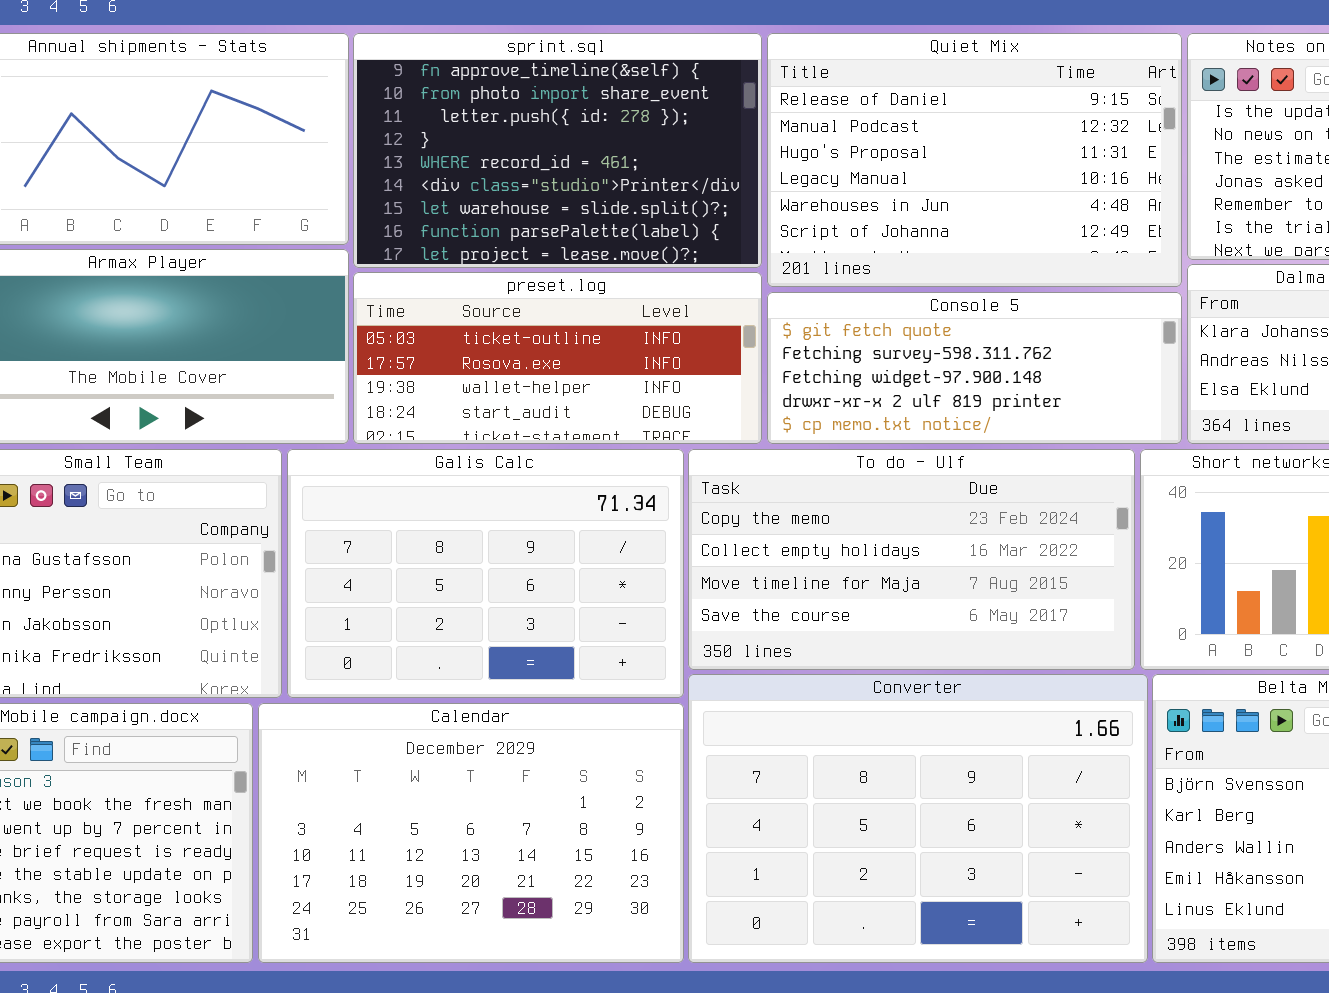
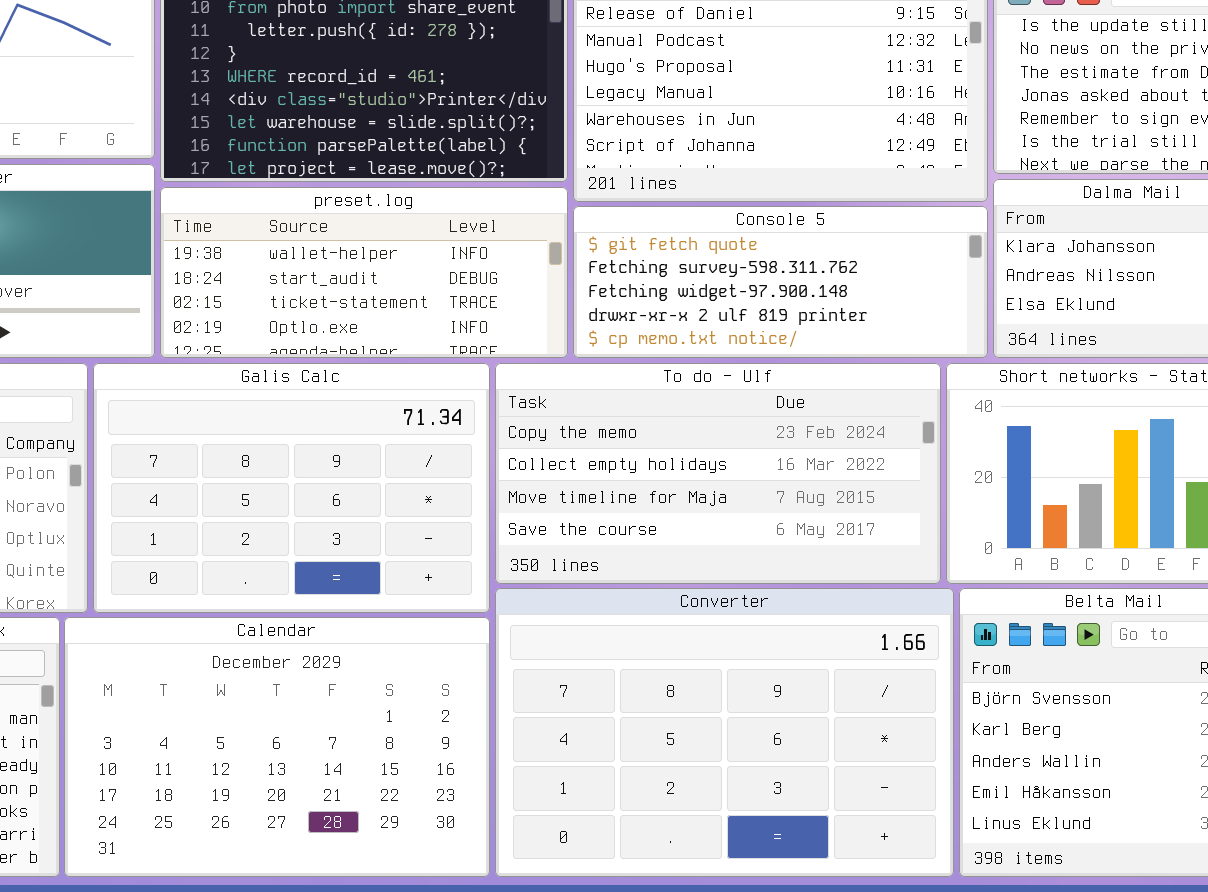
preset.log: [353,272,762,444] -> [160,187,568,358], scrolled down 2 rows

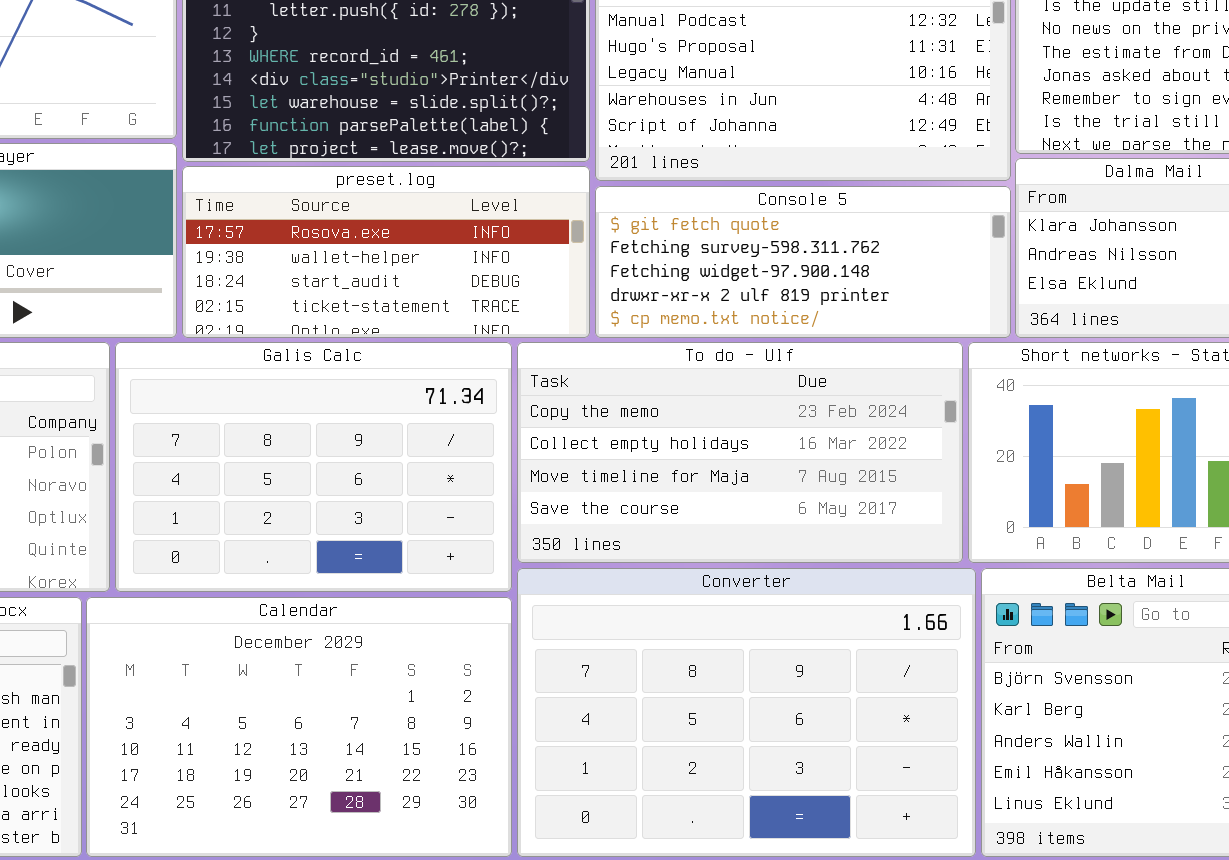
preset.log: [160,187,568,358] -> [182,166,590,338], scrolled up 1 row

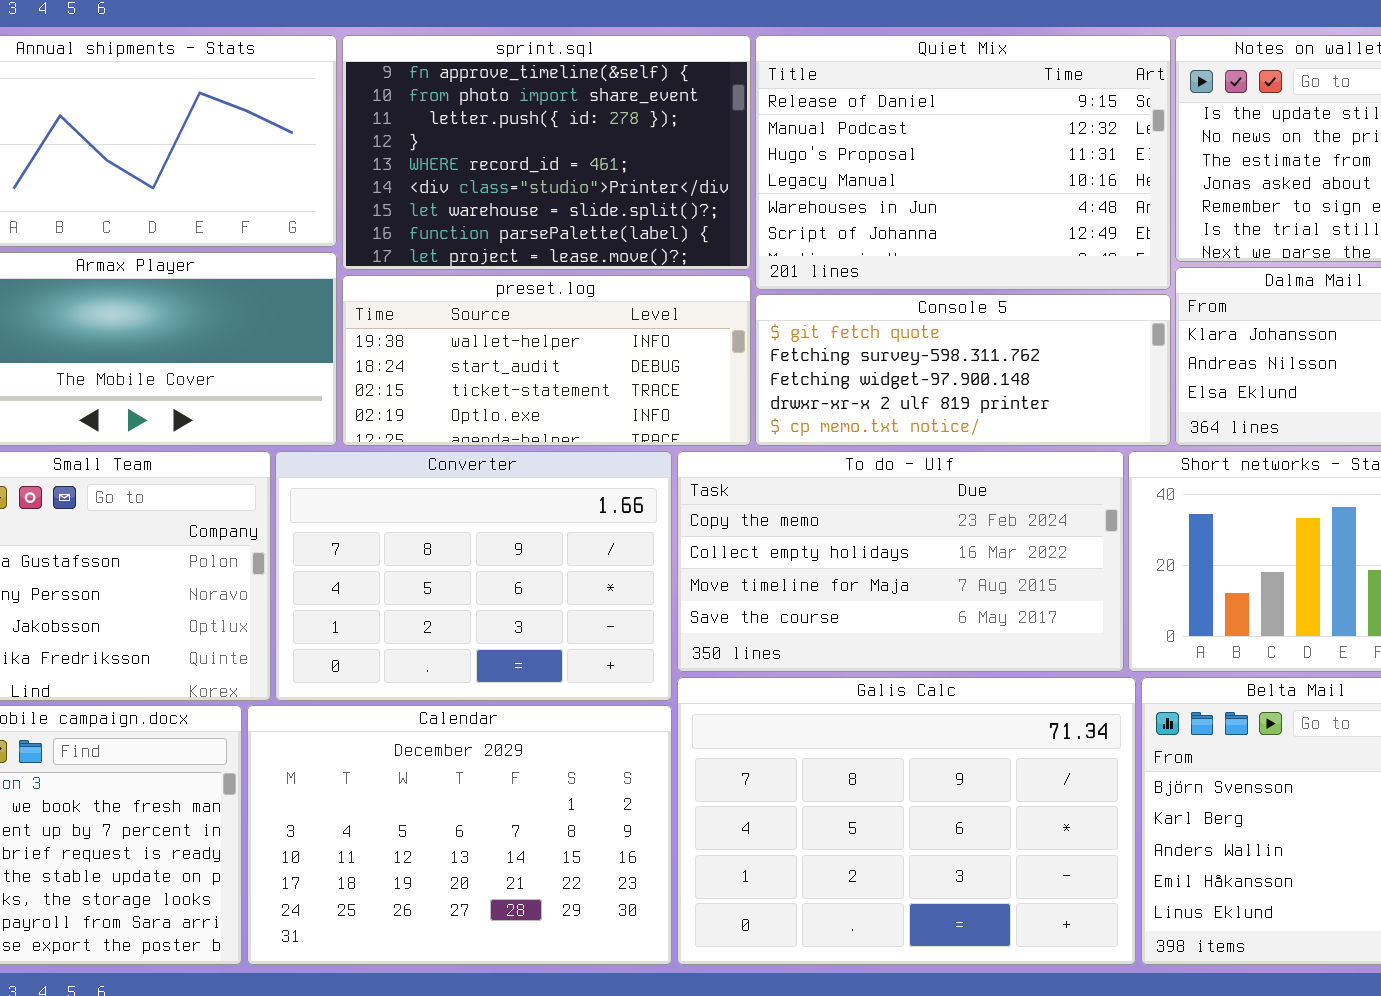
preset.log: [182,166,590,338] -> [342,275,751,446], scrolled down 1 row
Galis Calc: [115,342,512,592] -> [677,677,1136,965], moved, resized
Converter: [517,568,976,857] -> [275,451,672,701], moved, resized

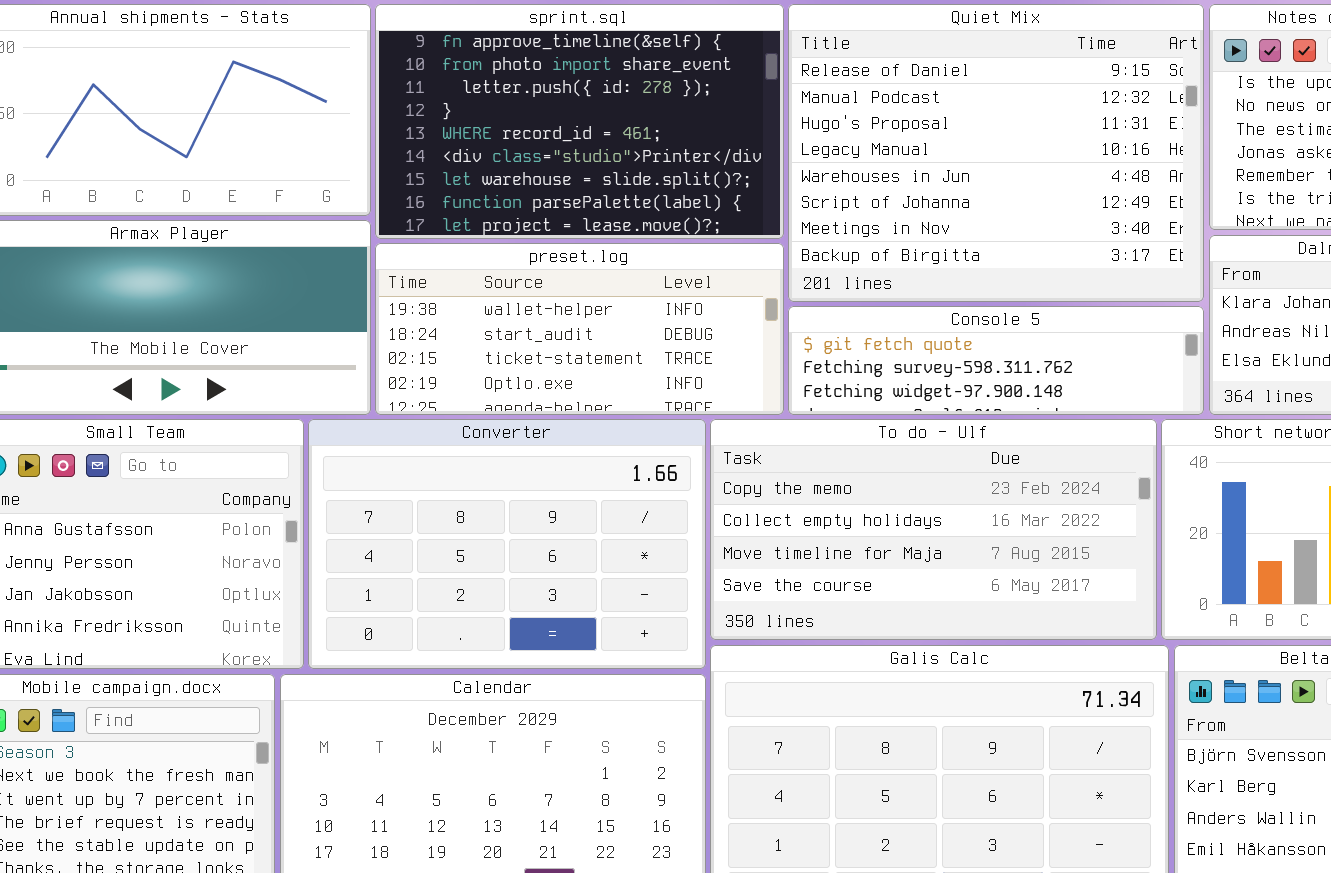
Quiet Mix: [755,35,1171,290] -> [788,4,1204,302], resized
Console 5: [755,294,1171,446] -> [788,306,1204,415], resized

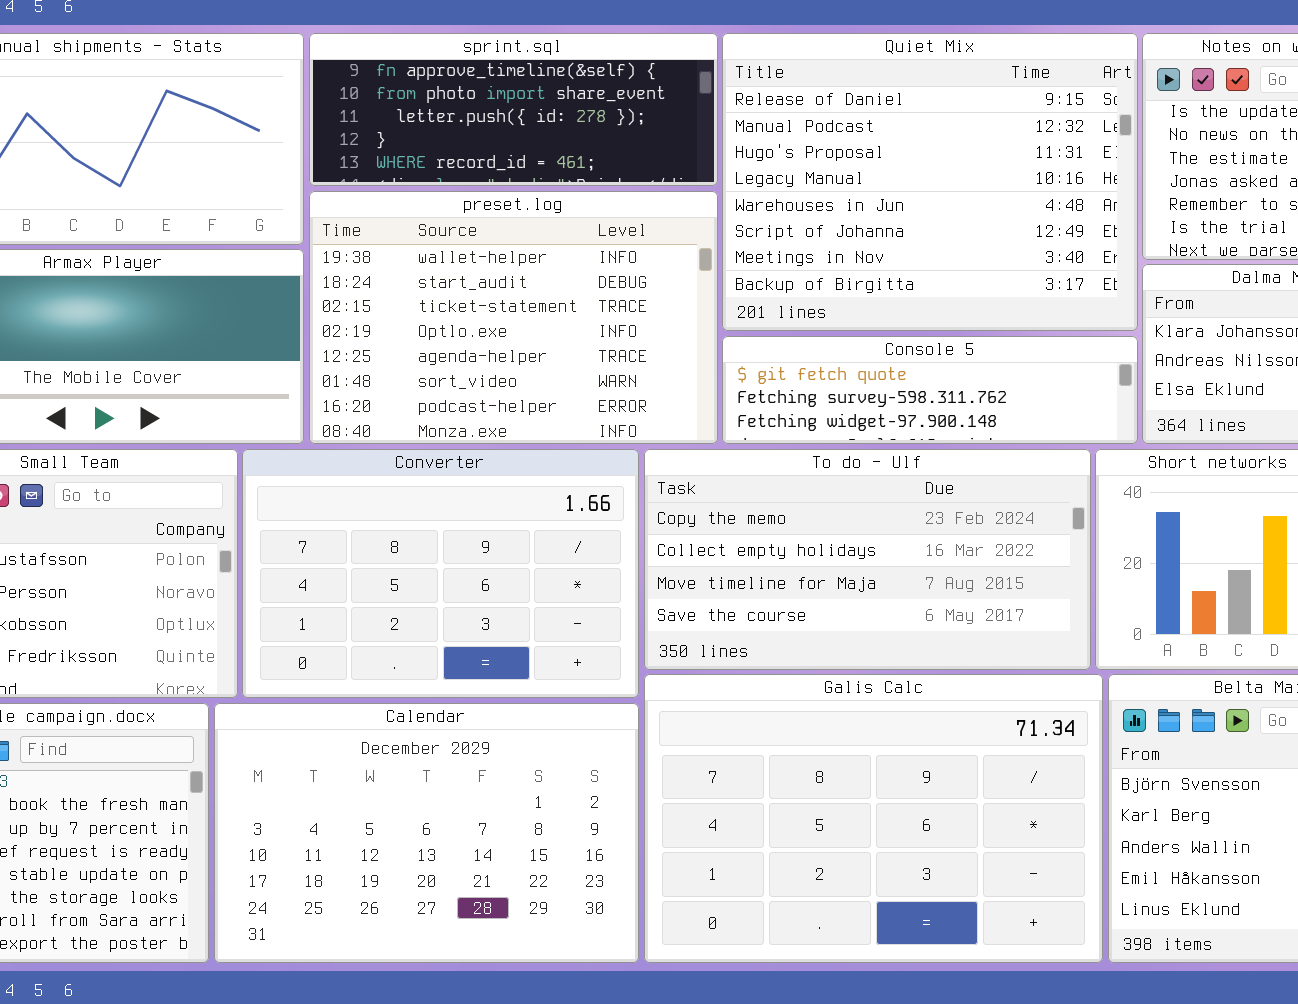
sprint.sql: [375,4,784,239] -> [309,33,718,186], resized
preset.log: [375,243,784,415] -> [309,191,718,444], resized

